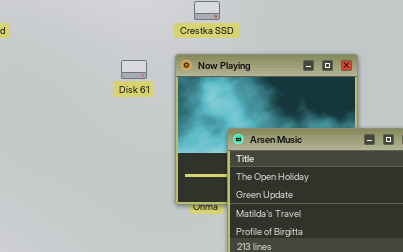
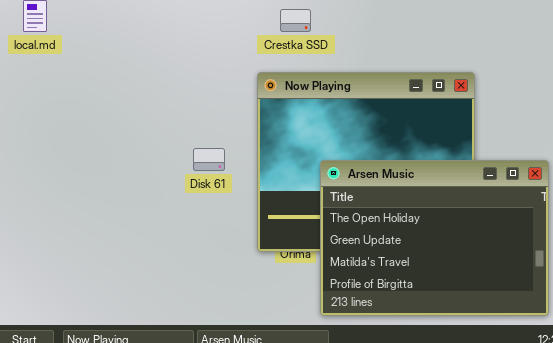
Disk 61: [121,60,147,79] -> [193,148,225,171], moved

